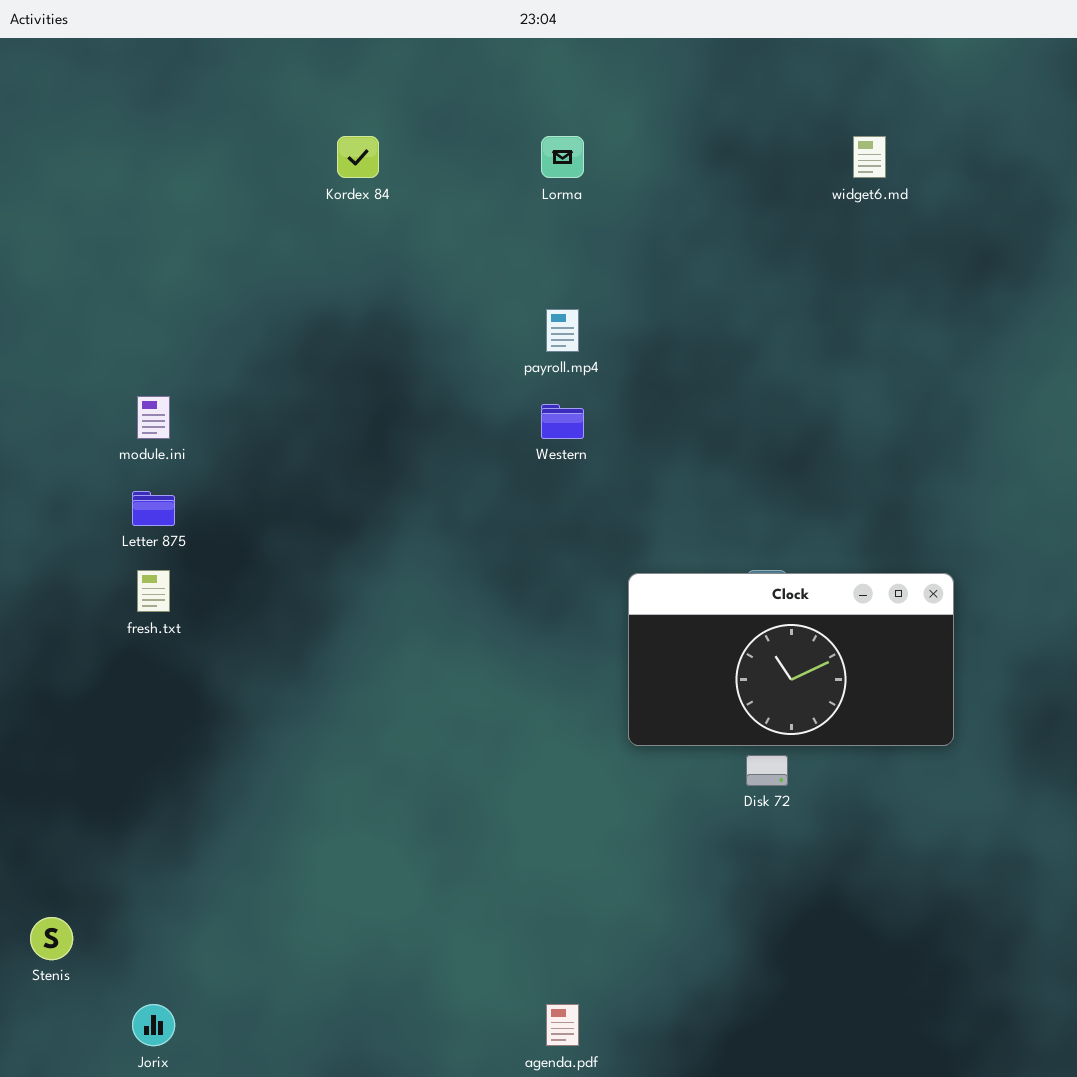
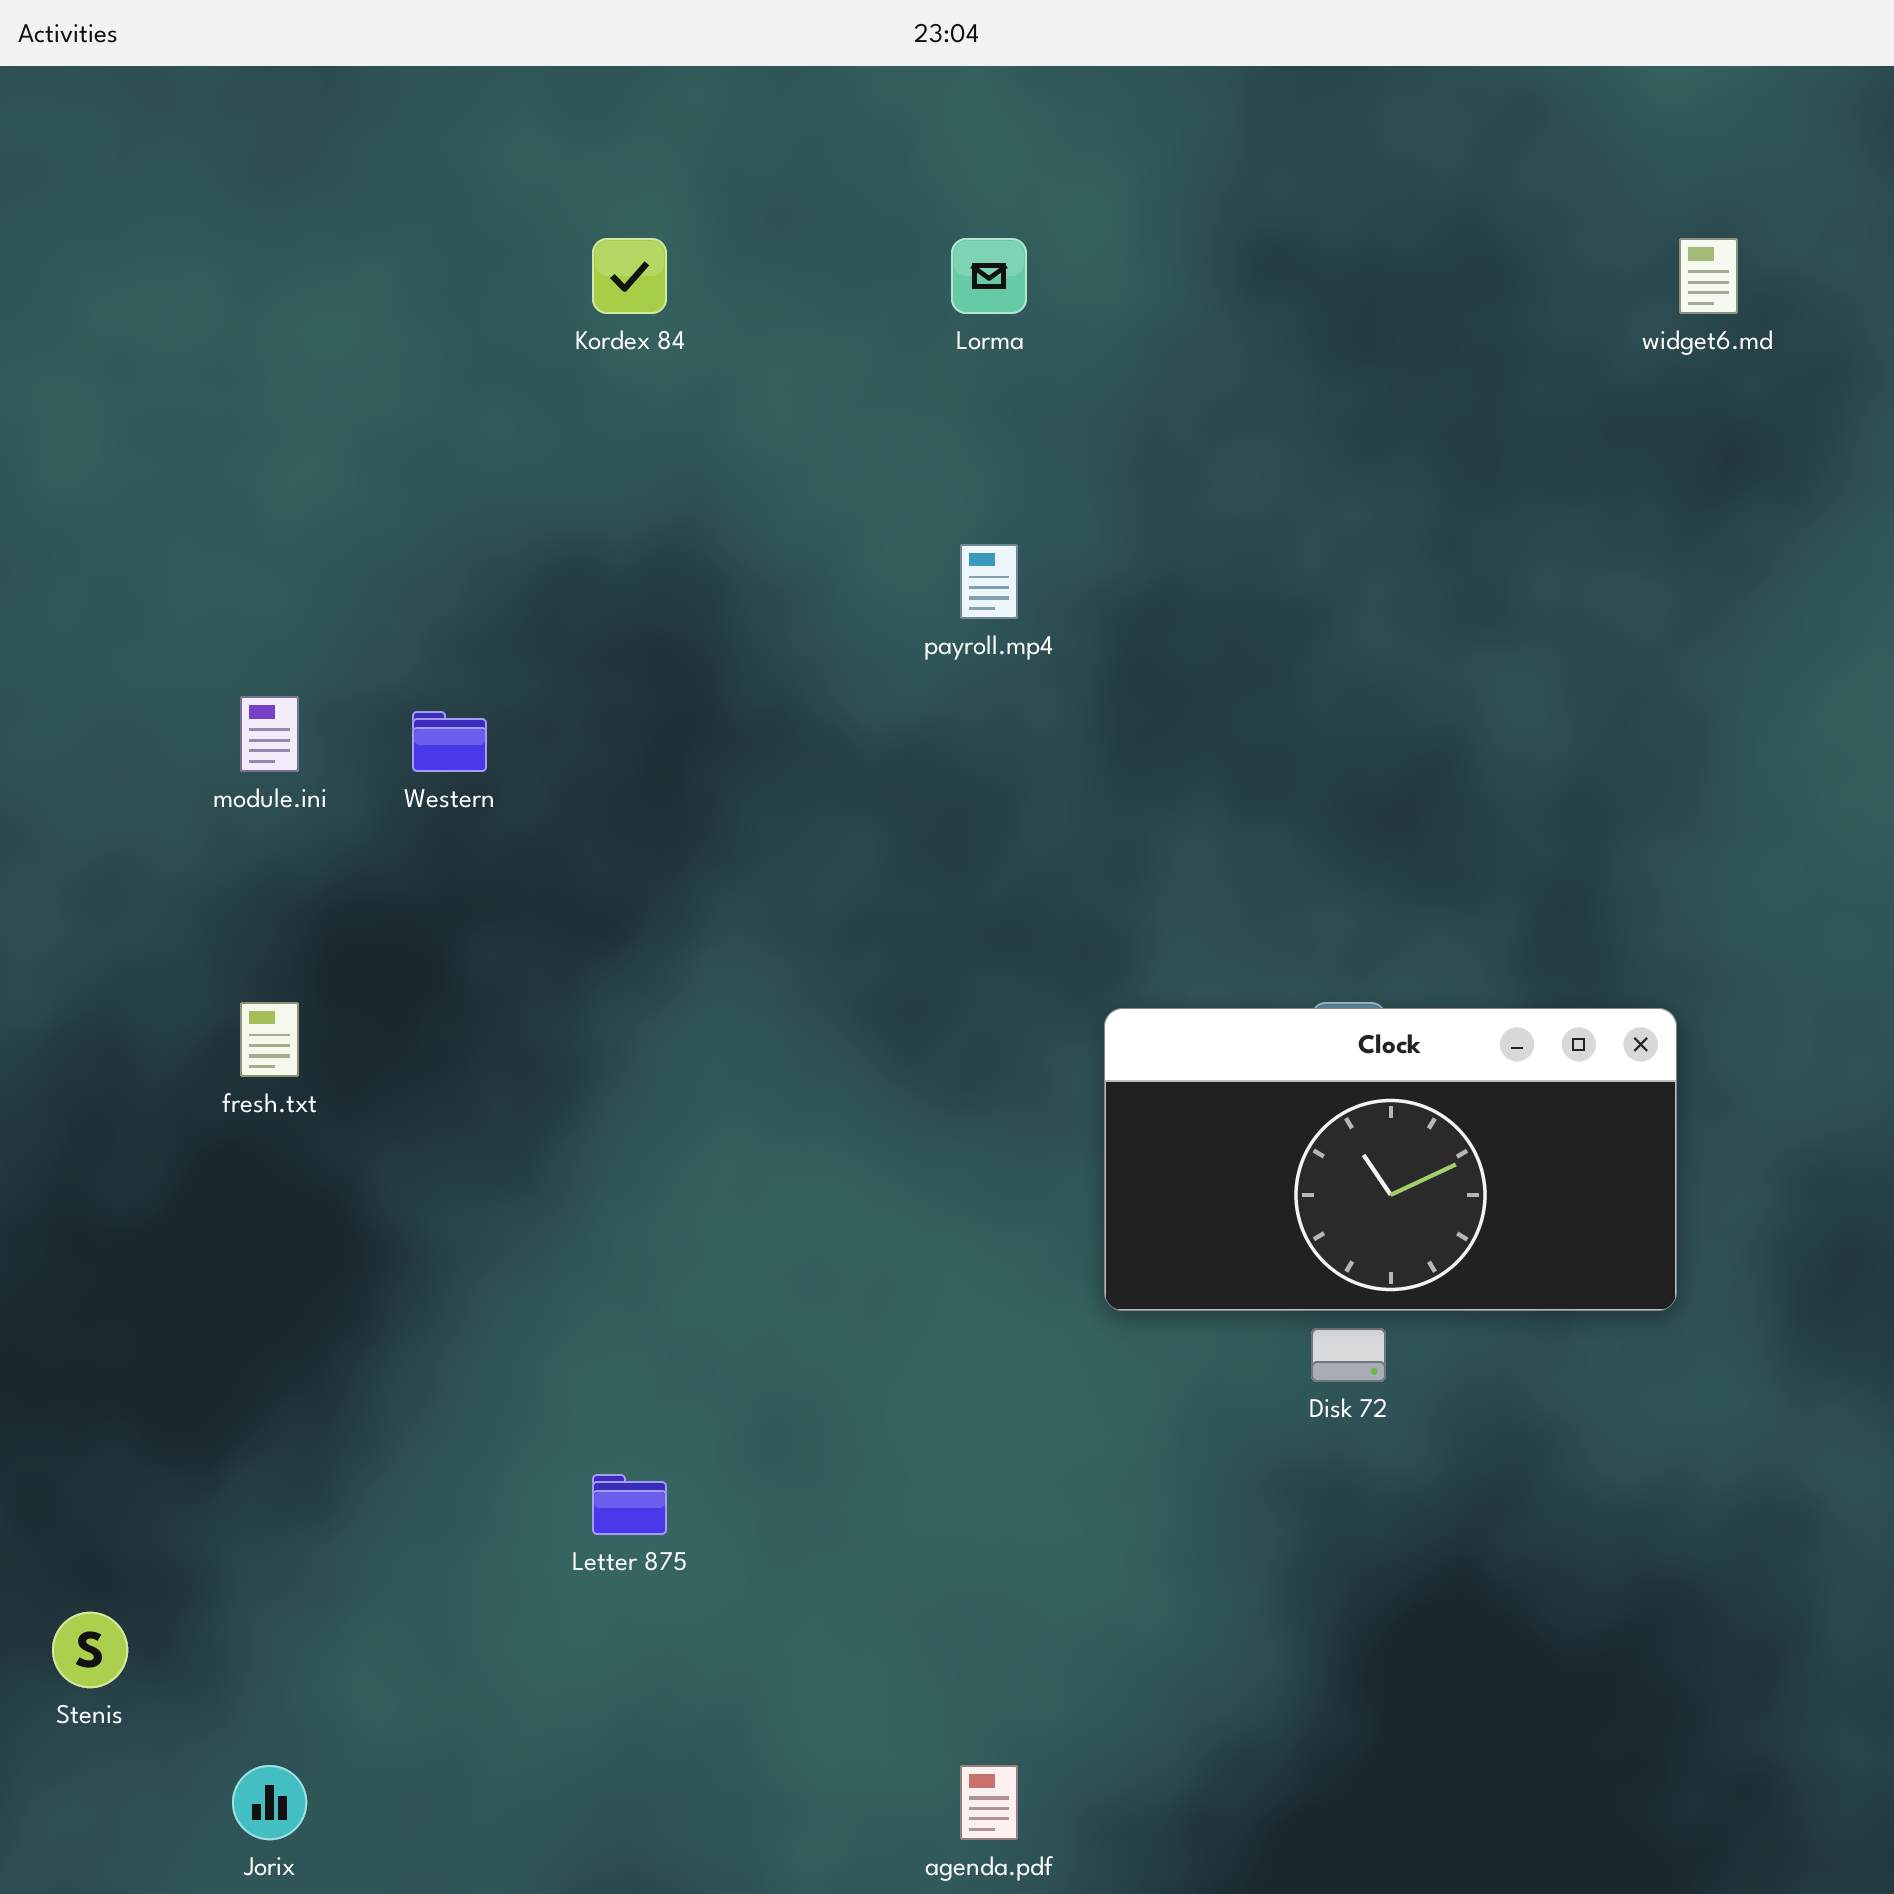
widget6.md: [853,136,886,178] -> [1679,238,1738,314], moved
Western: [541,404,584,439] -> [412,711,487,772], moved
Letter 875: [132,491,175,526] -> [592,1474,667,1535], moved

